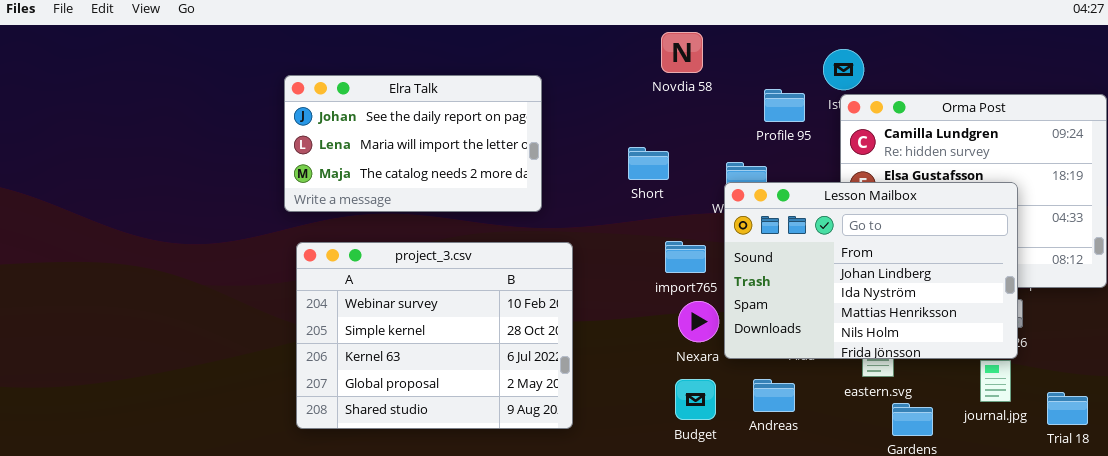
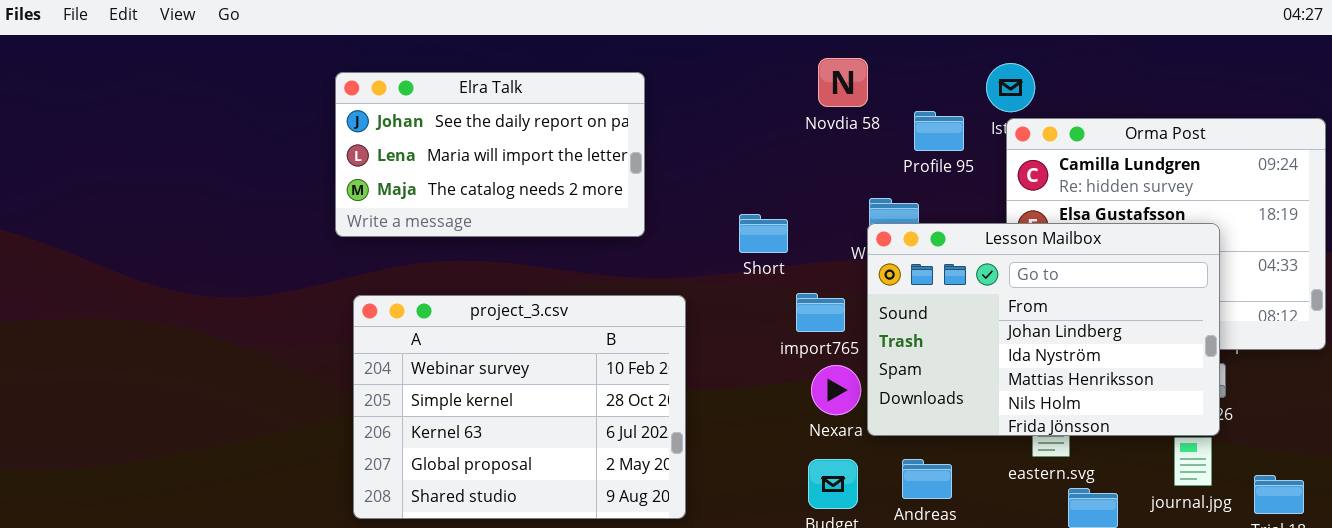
Novdia 58: [661,32,703,73] -> [818,58,868,107], moved
Elra Talk: [284,75,542,212] -> [335,72,645,237], moved
Short: [628,147,669,180] -> [739,214,788,253], moved

